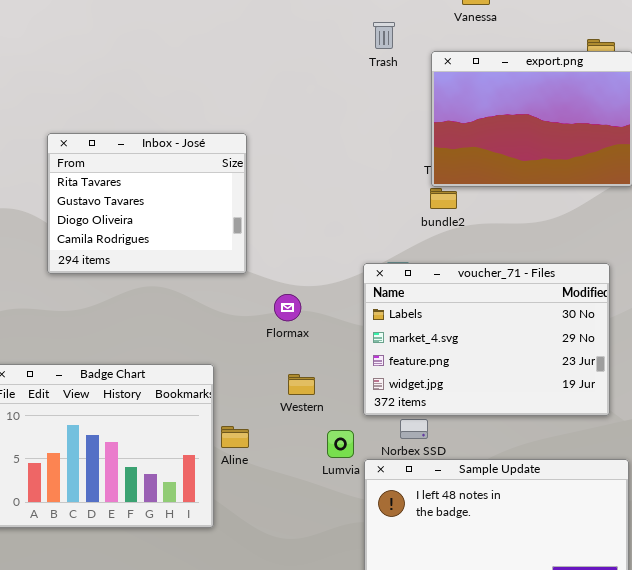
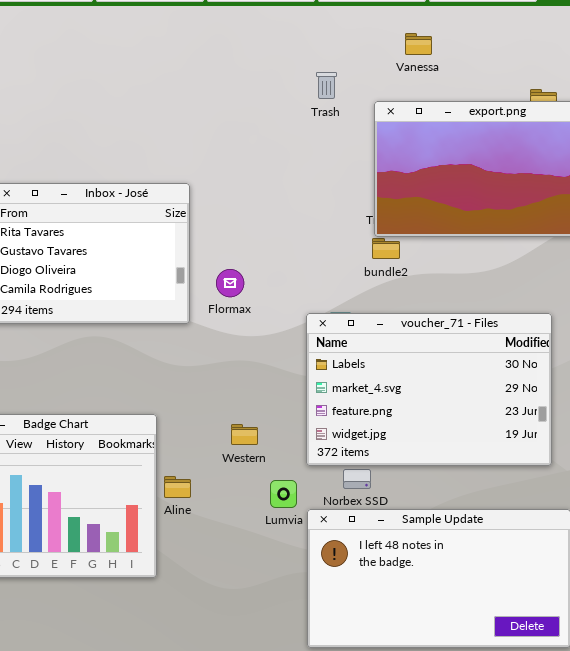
Flormax: [274,294,301,321] -> [216,269,244,297], moved

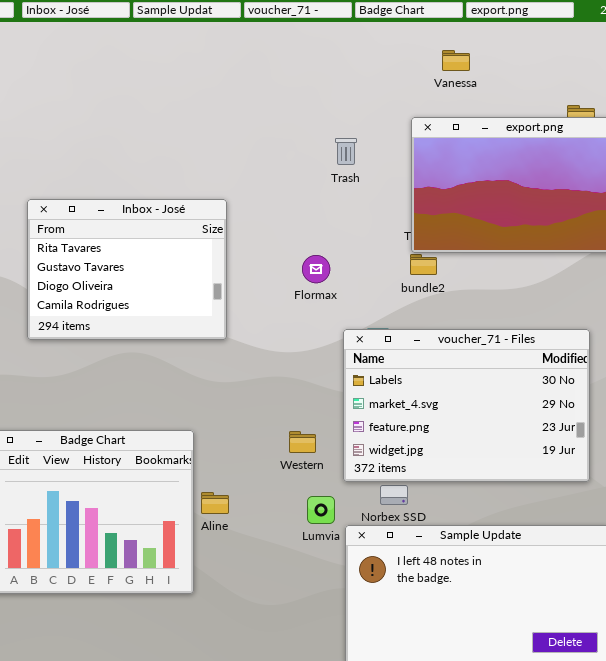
Trash: [316,72,337,99] -> [335,138,357,165], moved
Flormax: [216,269,244,297] -> [302,255,330,283], moved
Western: [231,424,258,445] -> [289,431,316,453], moved

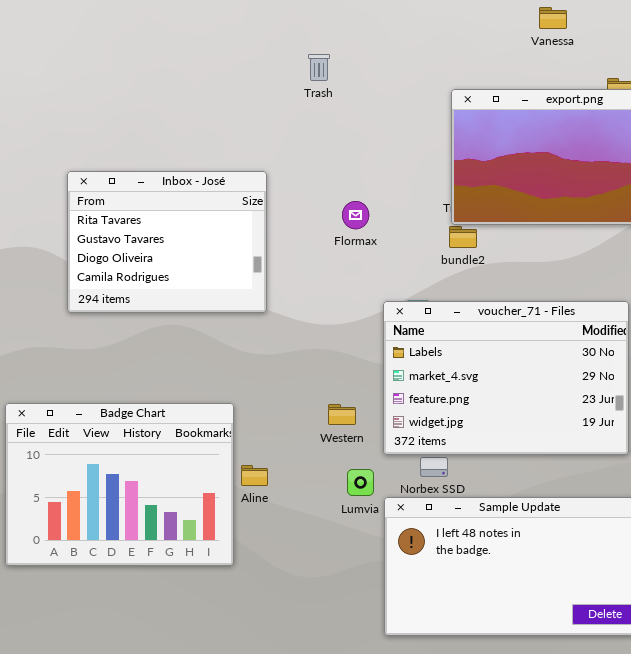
Vanessa: [442,50,470,71] -> [539,7,567,29], moved
Trash: [335,138,357,165] -> [308,54,330,81], moved
Flormax: [302,255,330,283] -> [342,201,369,229], moved

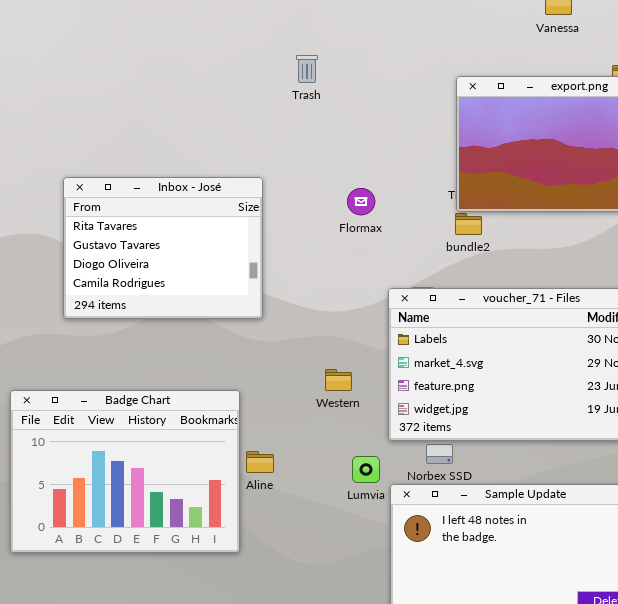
Trash: [308,54,330,81] -> [296,55,318,83], moved
Inbox - José: [67,171,267,313] -> [63,177,263,319], moved
Western: [328,404,356,425] -> [325,369,352,391], moved

